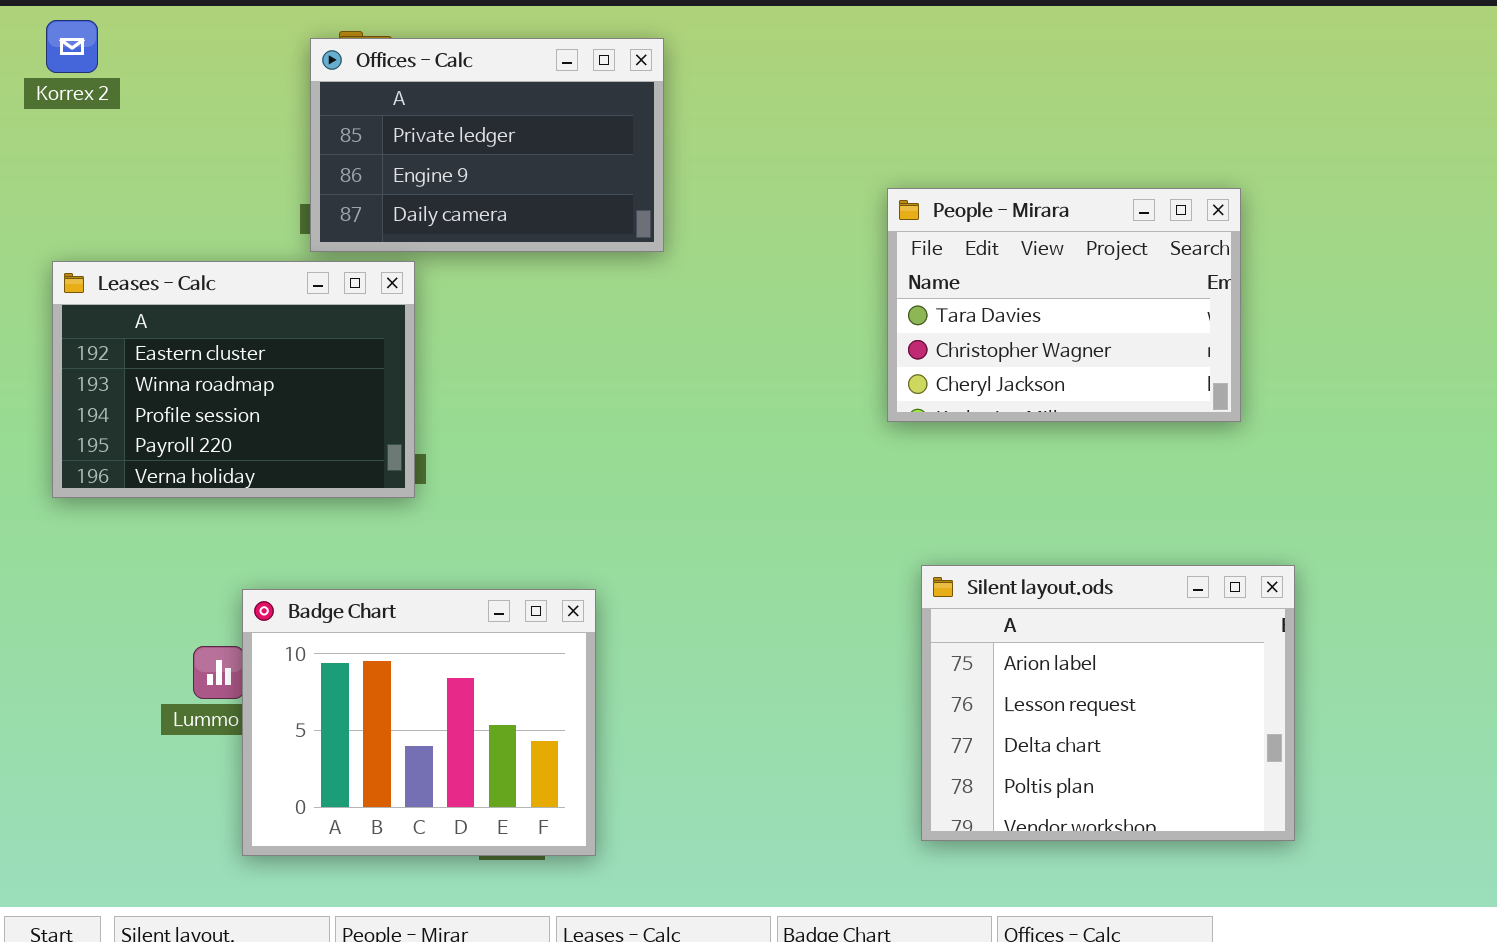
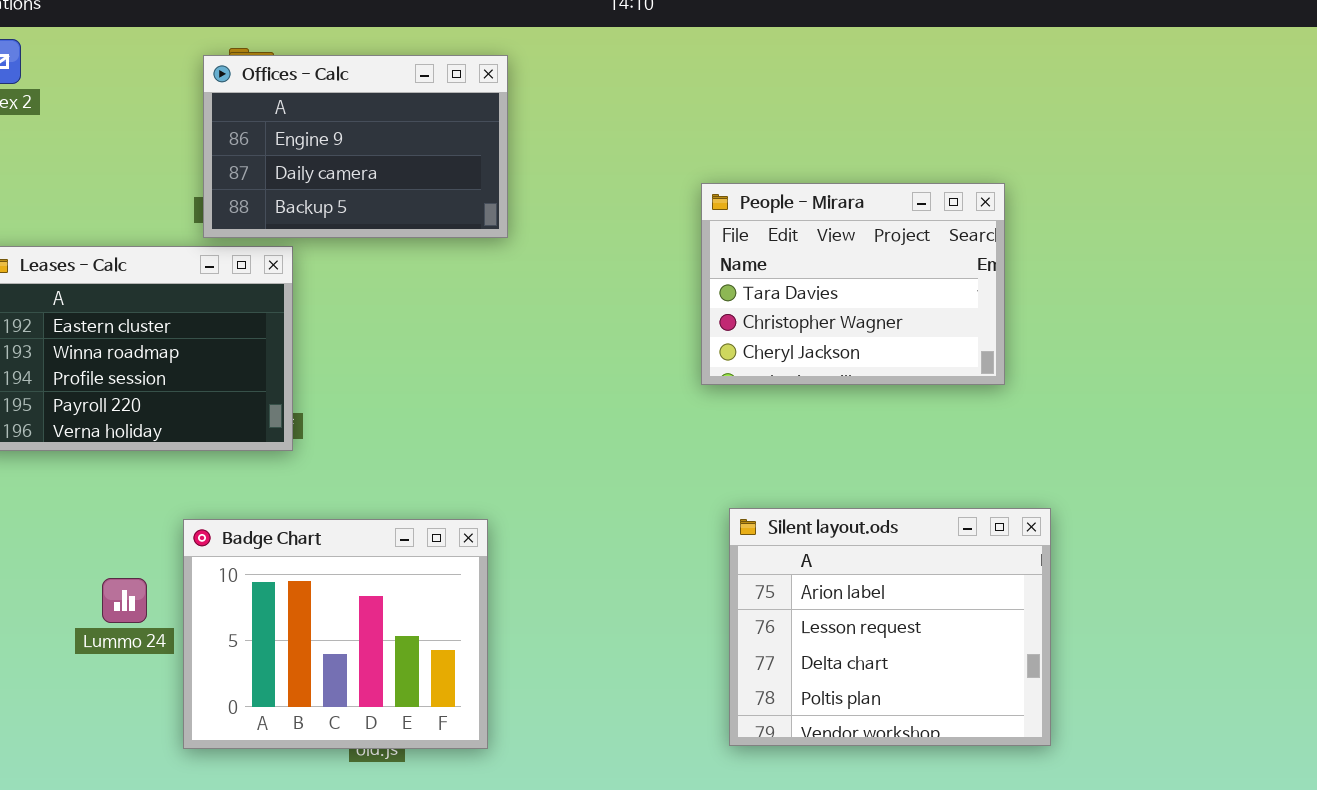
Offices - Calc: [310,38,664,252] -> [203,55,508,238], scrolled down 1 row
Badge Chart: [242,589,596,856] -> [183,519,488,749], moved

